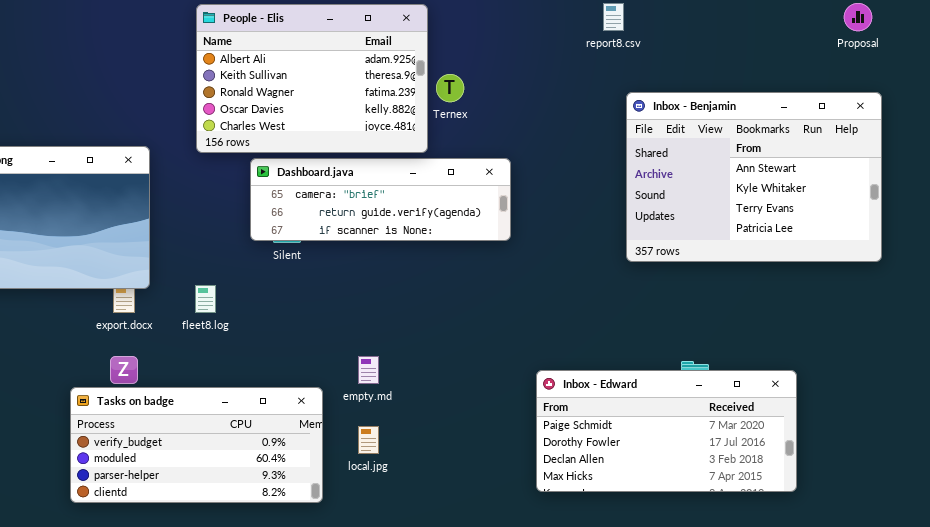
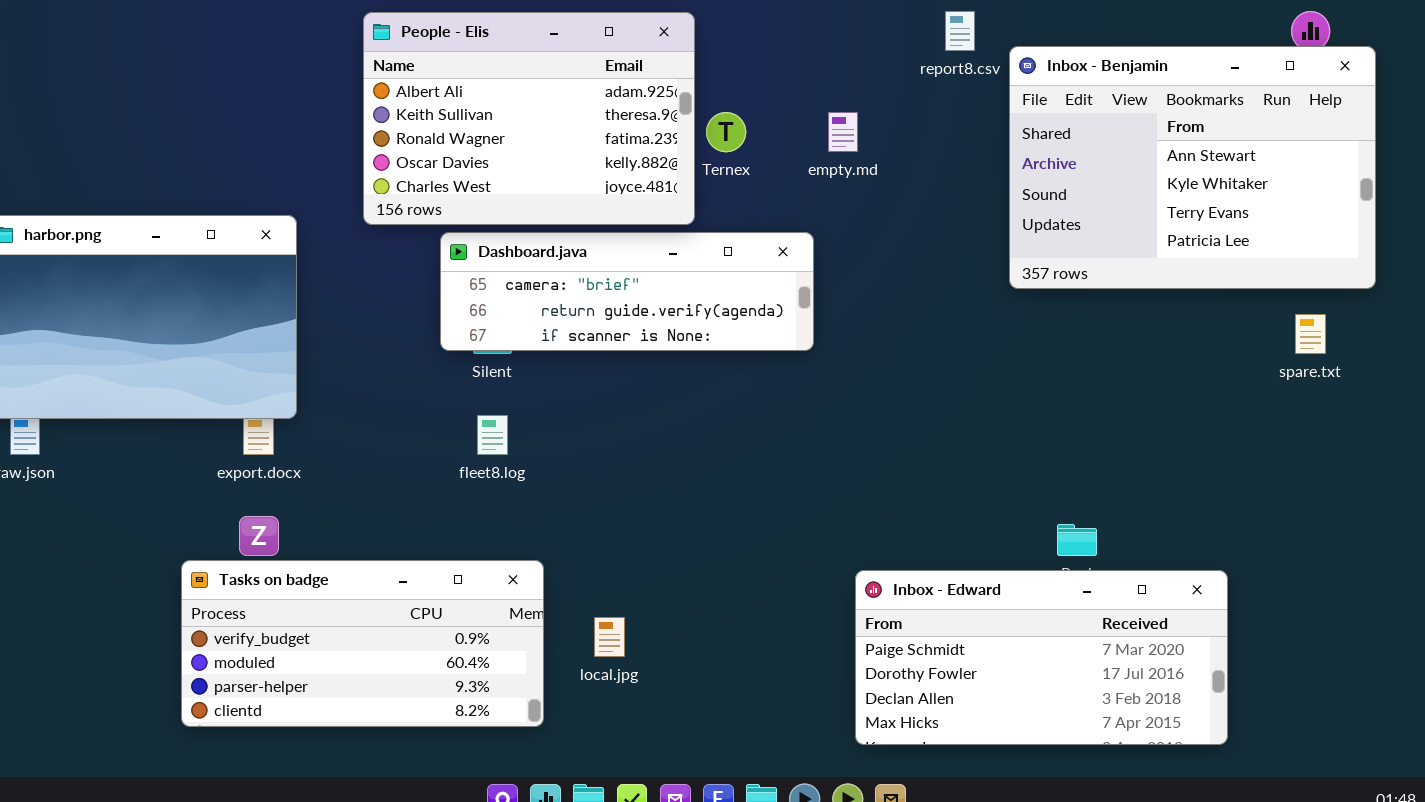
Inbox - Benjamin: [626,92,882,262] -> [1009,46,1376,289], moved
fleet8.log: [195,285,216,313] -> [477,415,508,455], moved
empty.md: [358,356,379,384] -> [828,112,858,152], moved
Inbox - Edward: [536,370,797,492] -> [855,570,1228,745], moved

